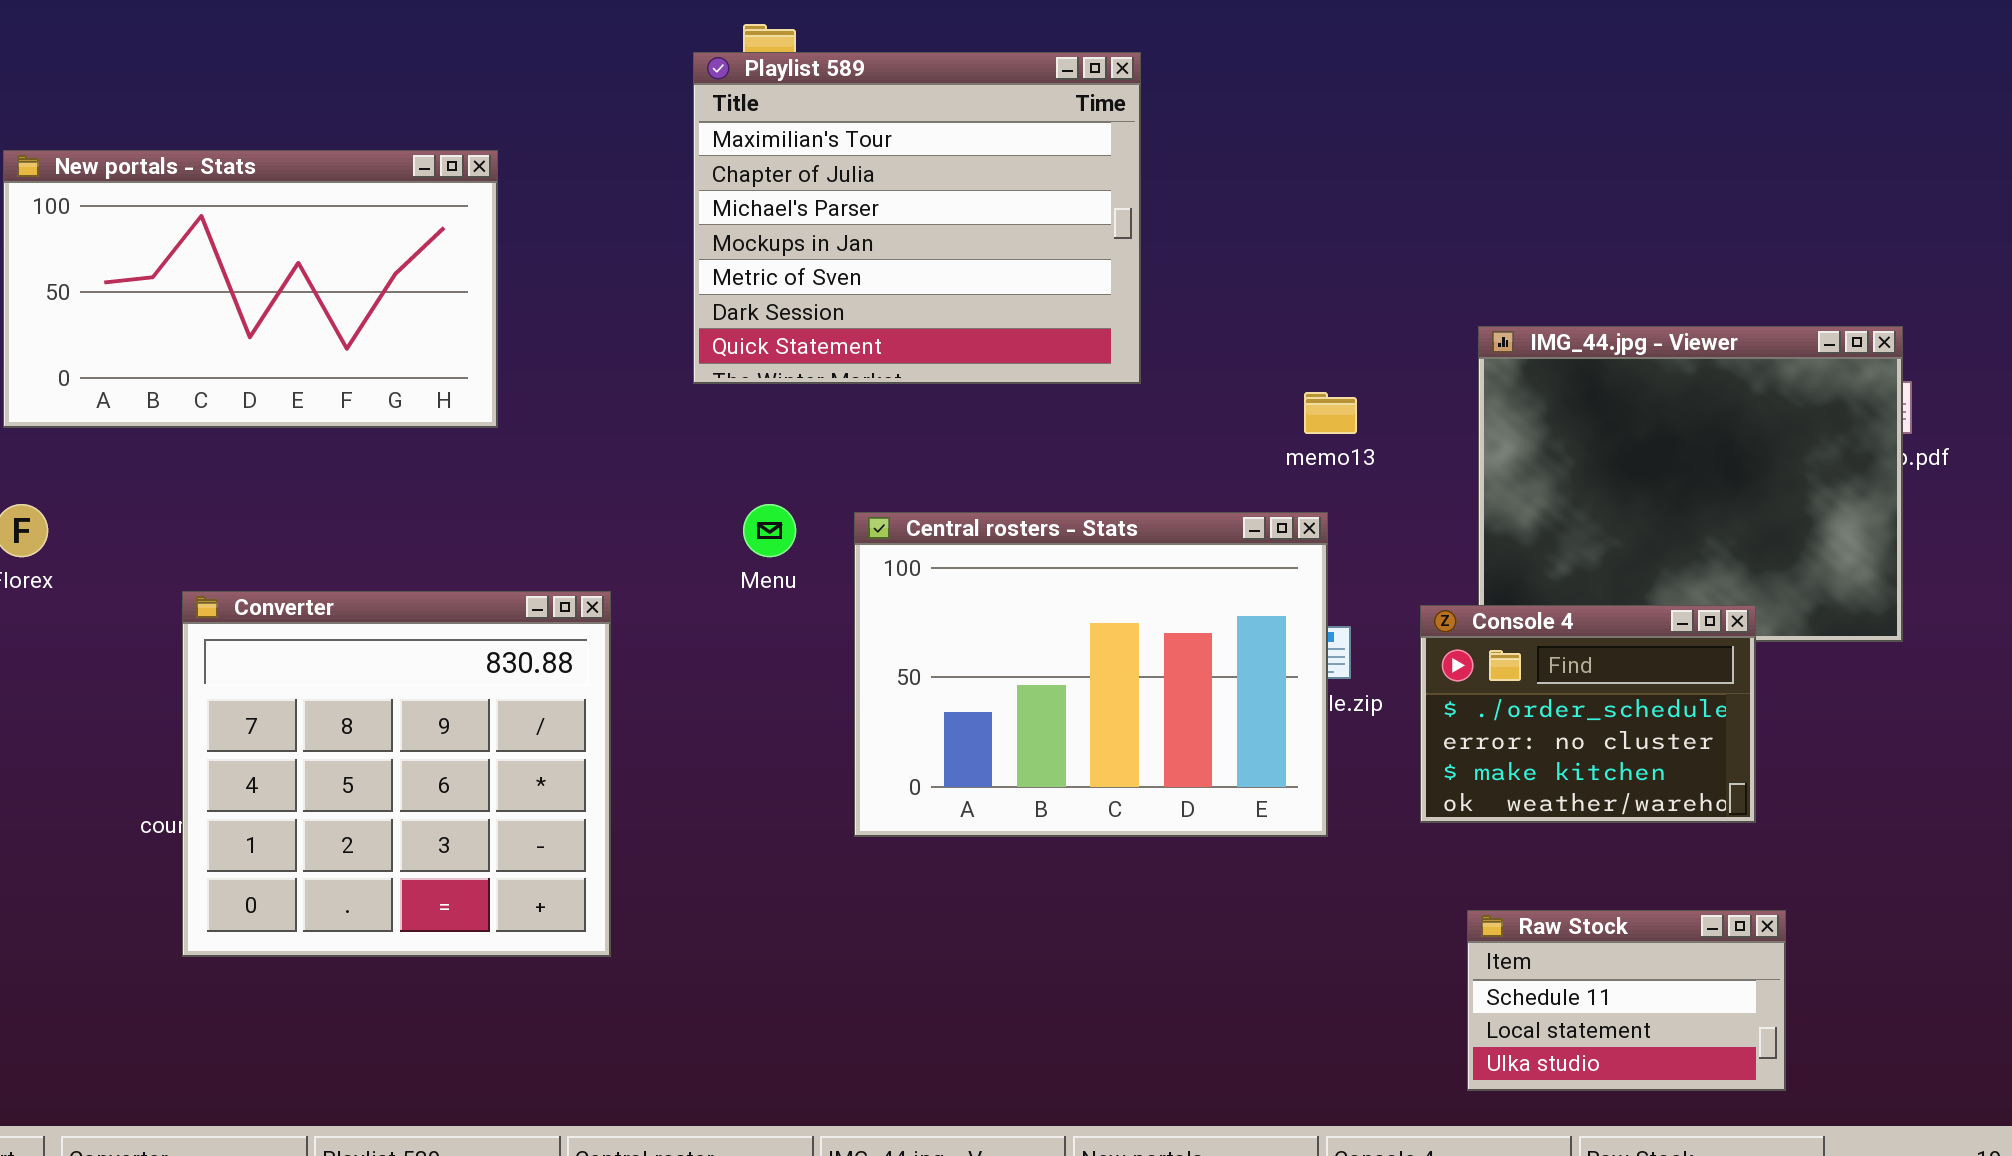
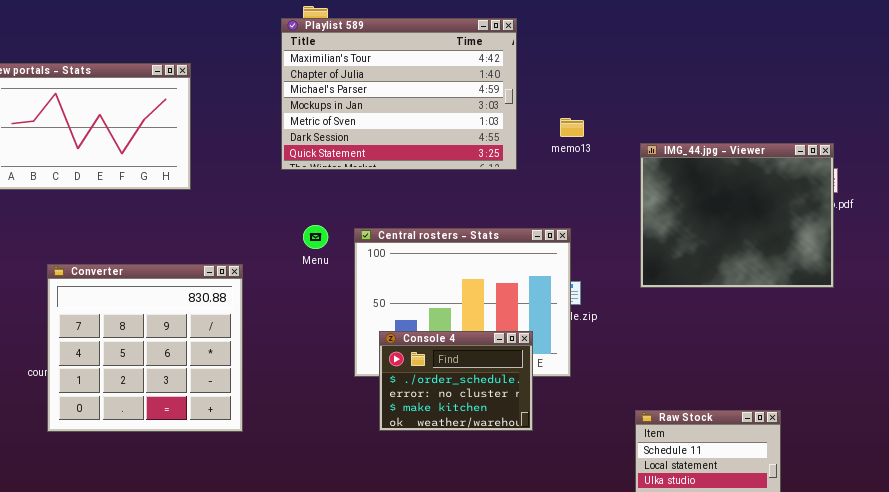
Playlist 589: [693,52,1141,384] -> [281,18,517,170], resized
memo13: [1304,392,1357,434] -> [560,118,584,137], moved
Console 4: [1420,605,1756,823] -> [379,331,533,431], moved

